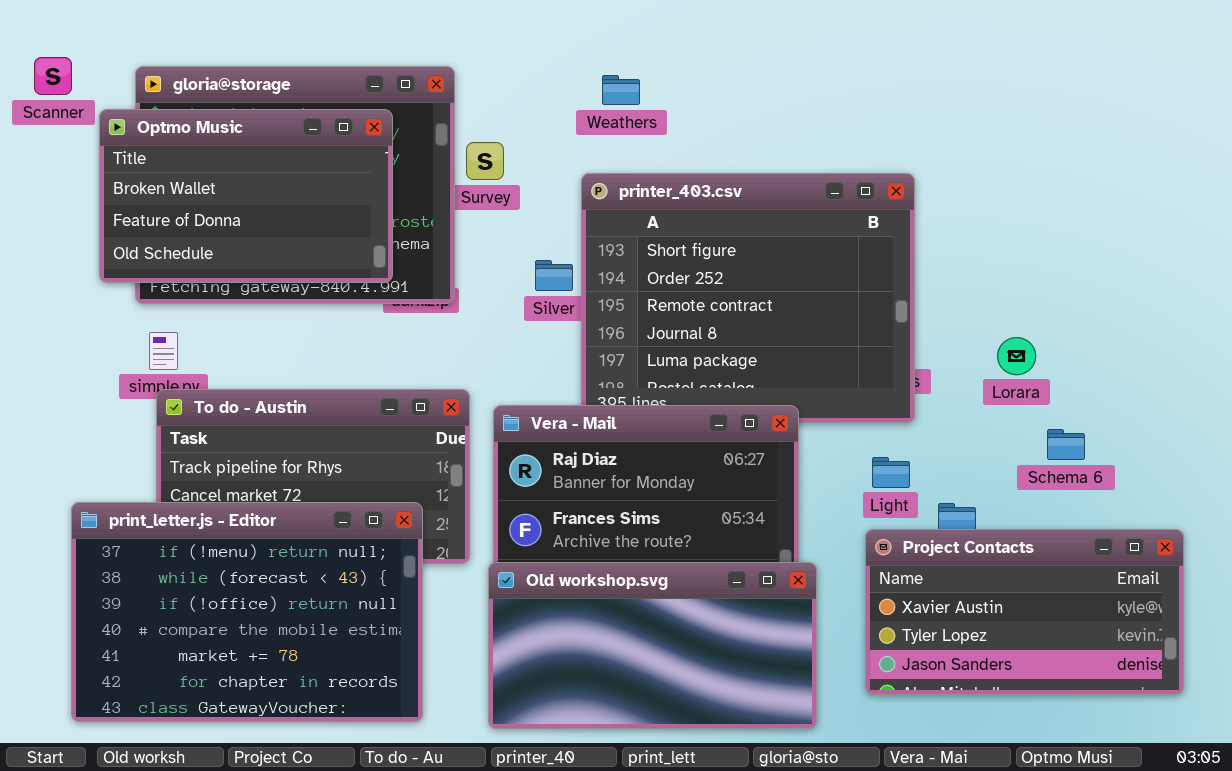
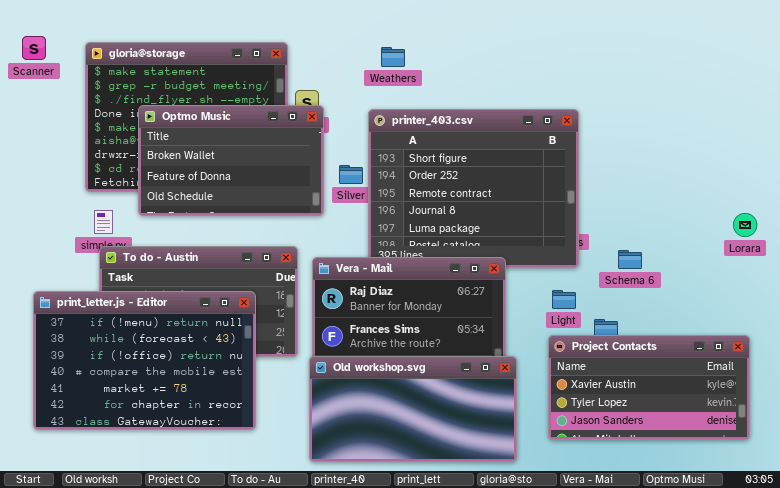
Optmo Music: [99,109,393,283] -> [138,105,324,216], moved
Lorara: [997,337,1036,375] -> [733,213,757,237], moved
Schema 6: [1047,429,1085,460] -> [618,250,642,269], moved
print_letter.js - Editor: [71,502,423,722] -> [33,291,256,430], moved

